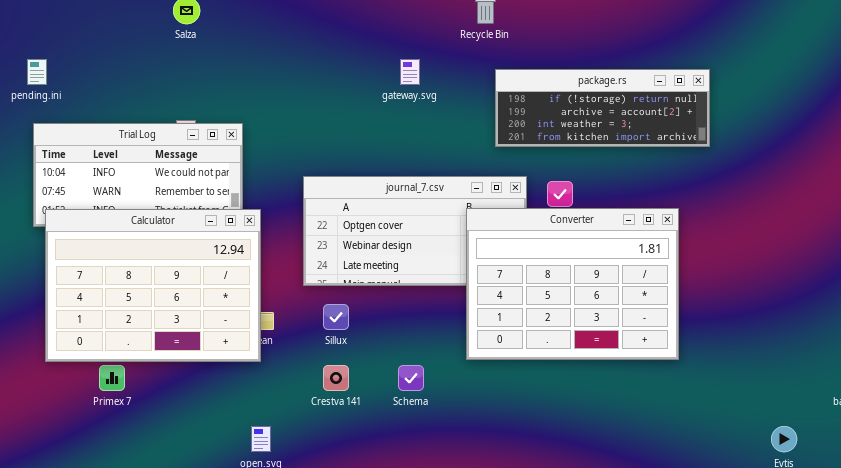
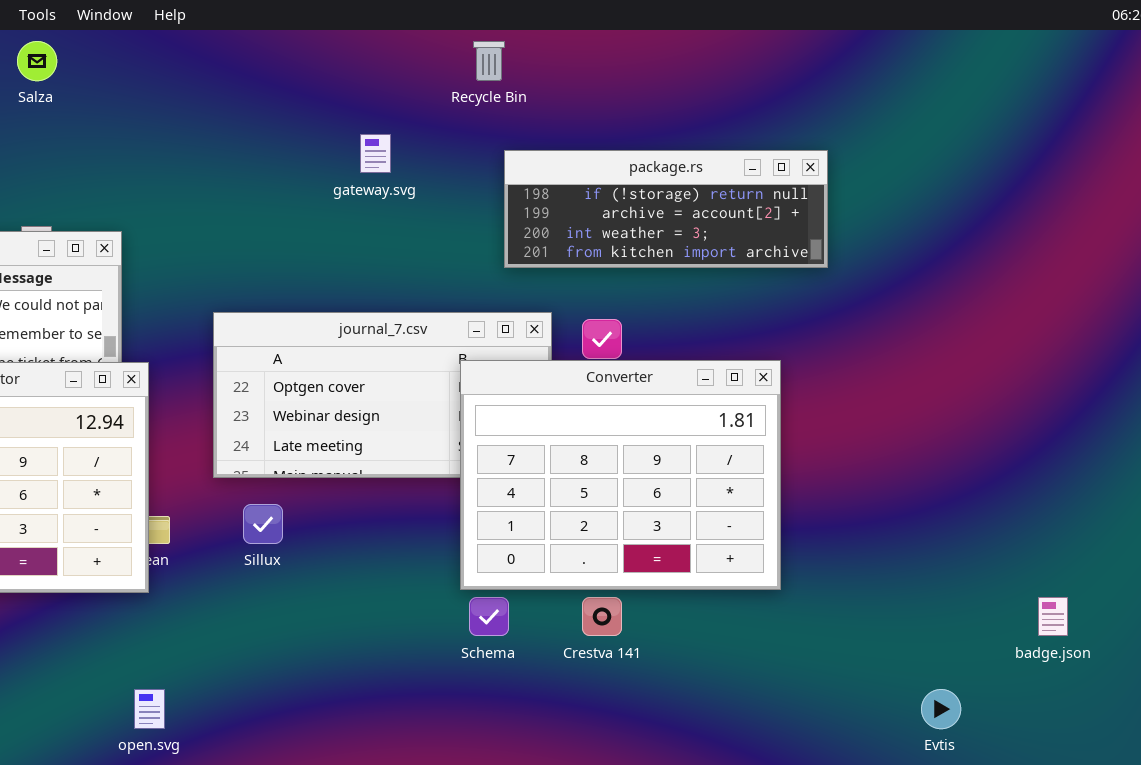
Crestva 141: [323,365,349,391] -> [582,597,622,636], moved
Schema: [398,365,424,391] -> [469,597,509,636], moved

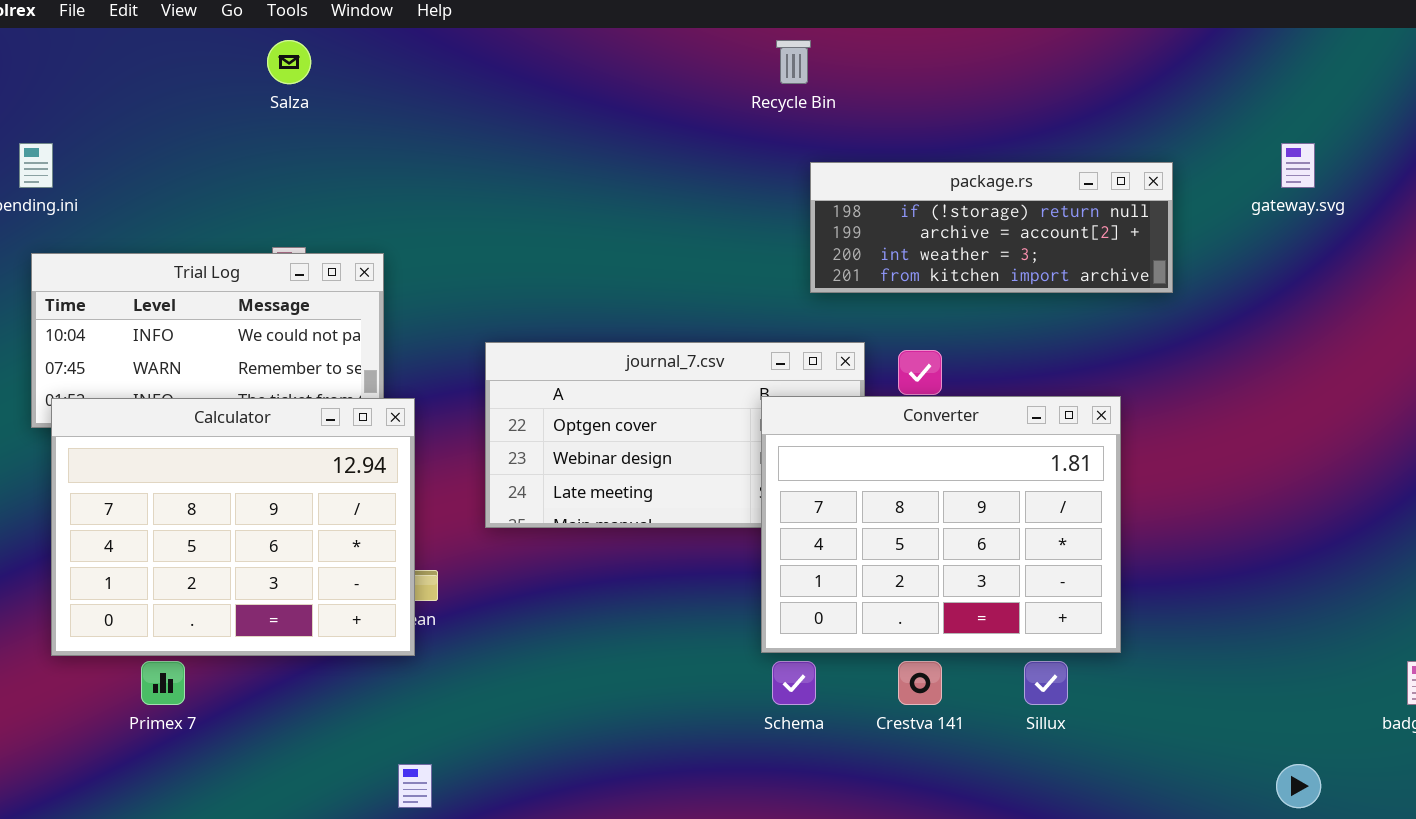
gateway.svg: [360,134,391,173] -> [1281,143,1315,188], moved
Sillux: [243,504,283,544] -> [1024,661,1068,705], moved

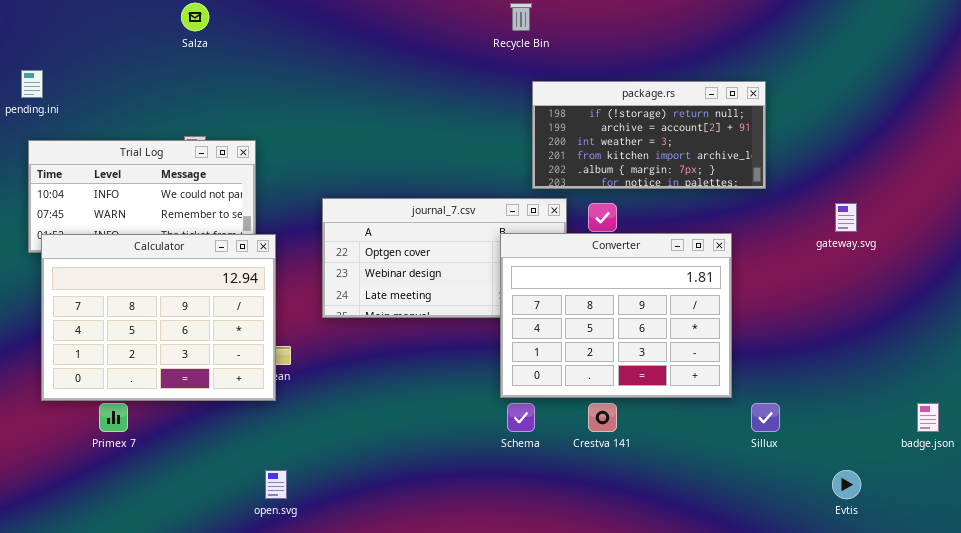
gateway.svg: [1281,143,1315,188] -> [835,203,857,232], moved
package.rs: [810,162,1173,293] -> [532,81,766,189], resized
Sillux: [1024,661,1068,705] -> [751,403,780,432], moved

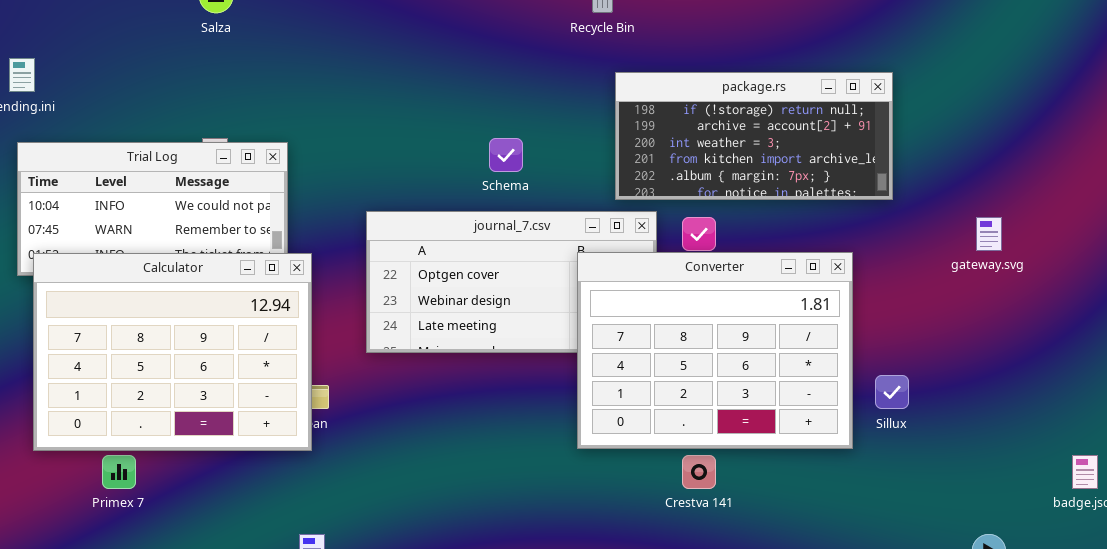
Schema: [507,403,535,432] -> [489,138,523,172], moved
Sillux: [751,403,780,432] -> [875,375,909,409], moved

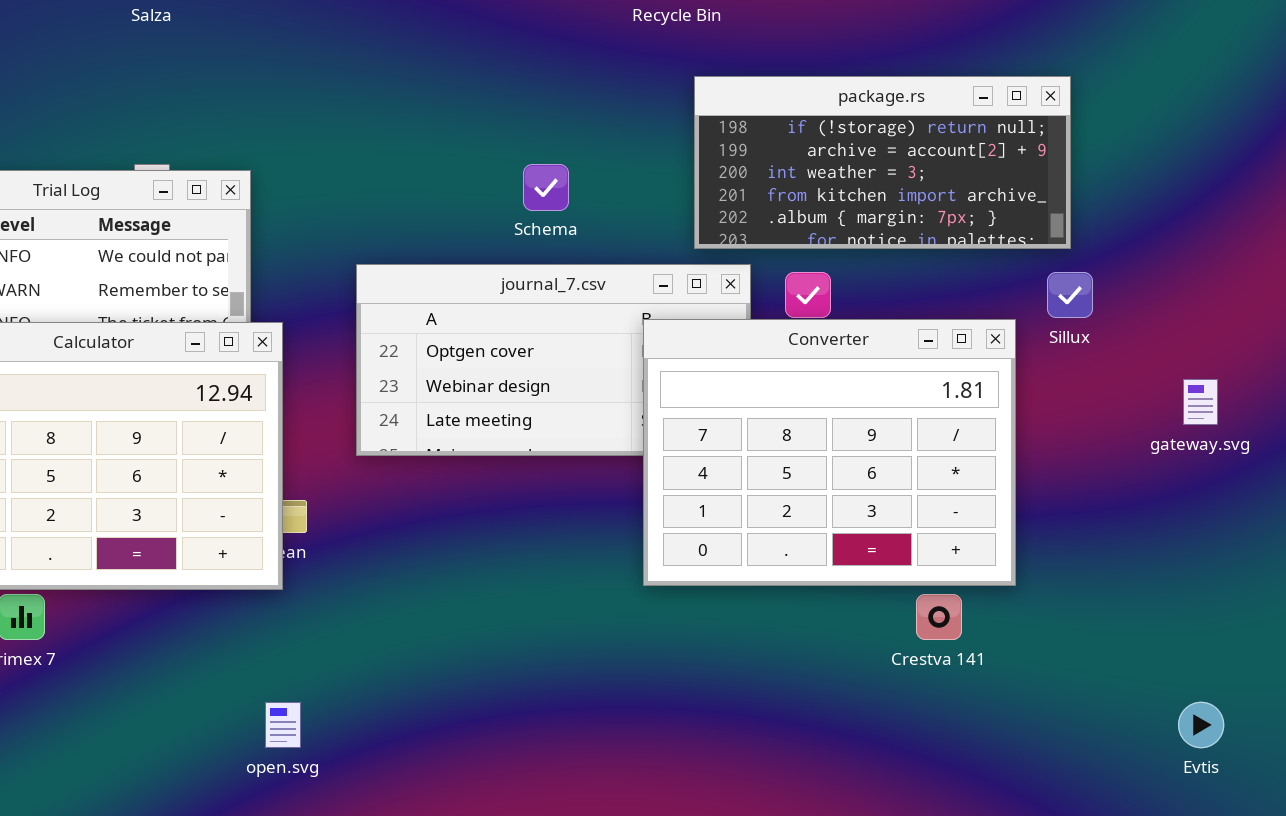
gateway.svg: [976,217,1002,251] -> [1183,379,1218,425], moved
Sillux: [875,375,909,409] -> [1047,272,1093,318], moved
Crestva 141: [682,455,716,489] -> [916,594,962,640], moved

